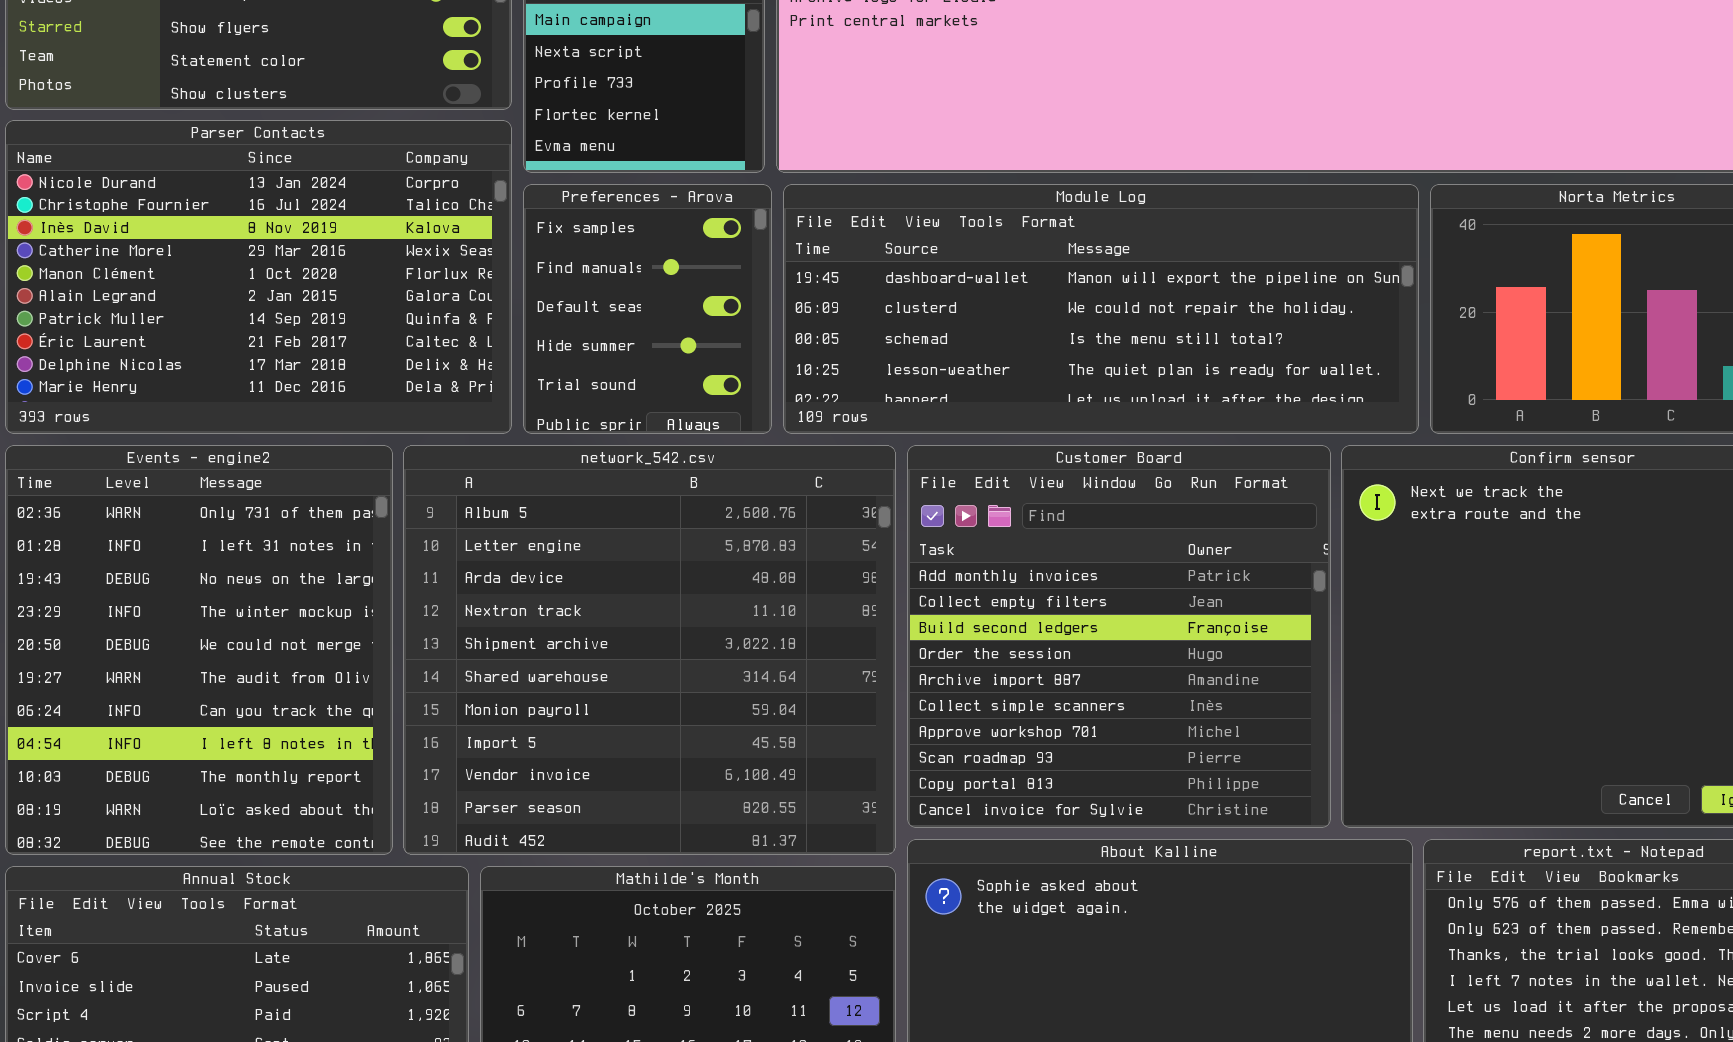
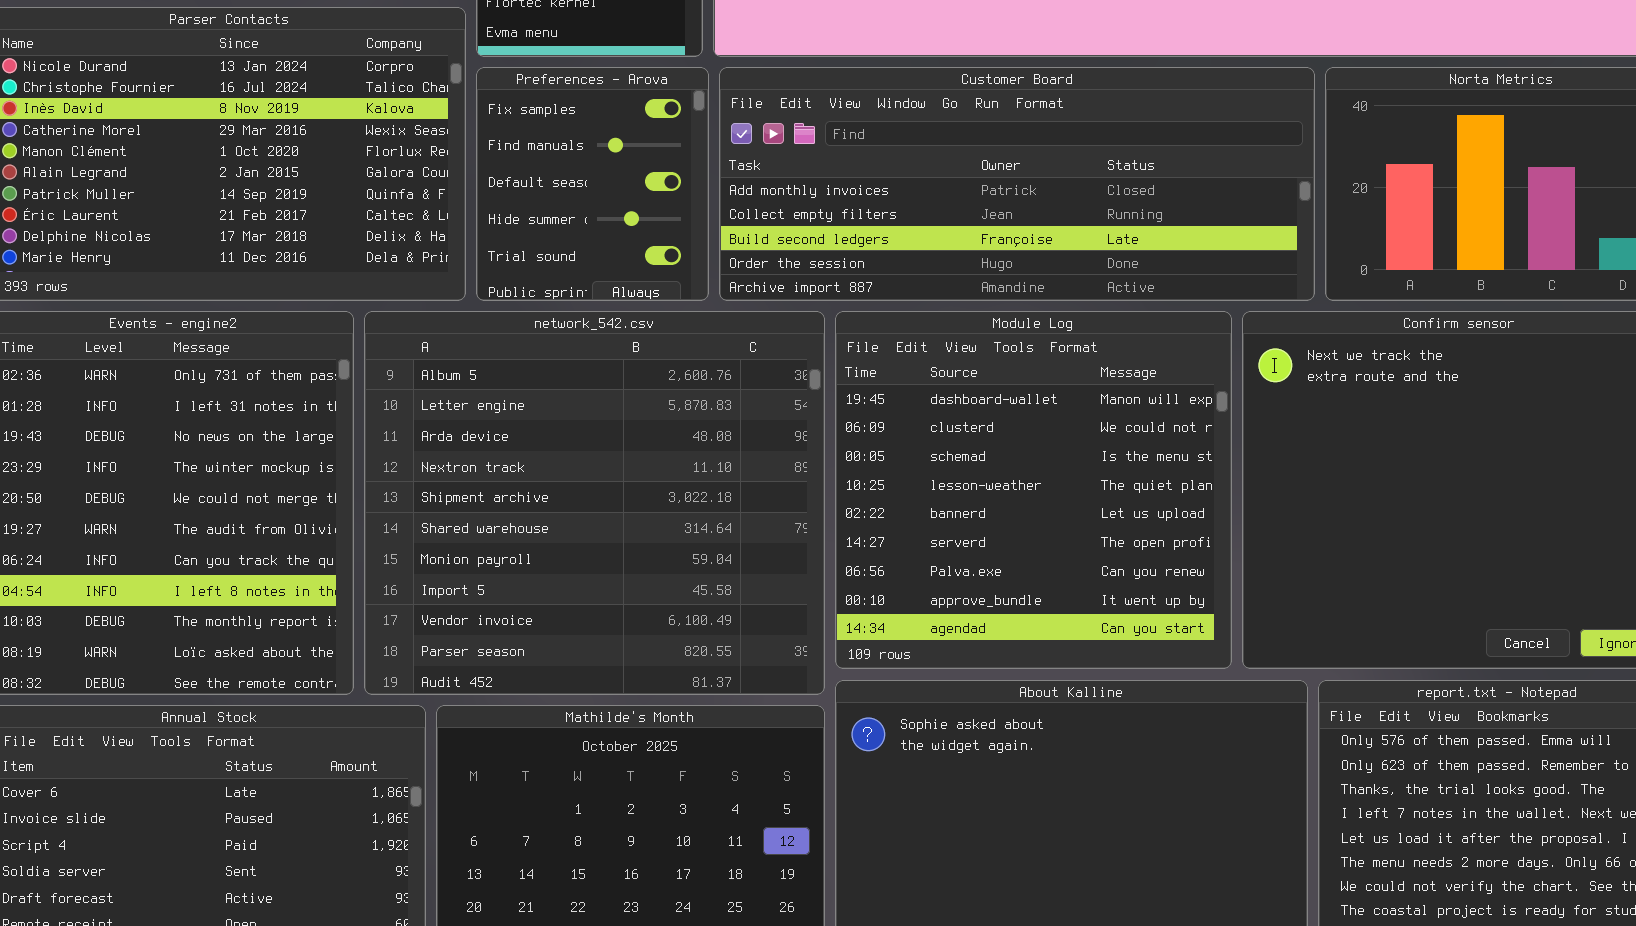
Module Log: [783,184,1419,434] -> [835,311,1232,669], moved, resized
Customer Board: [907,445,1331,828] -> [719,67,1315,301], moved, resized

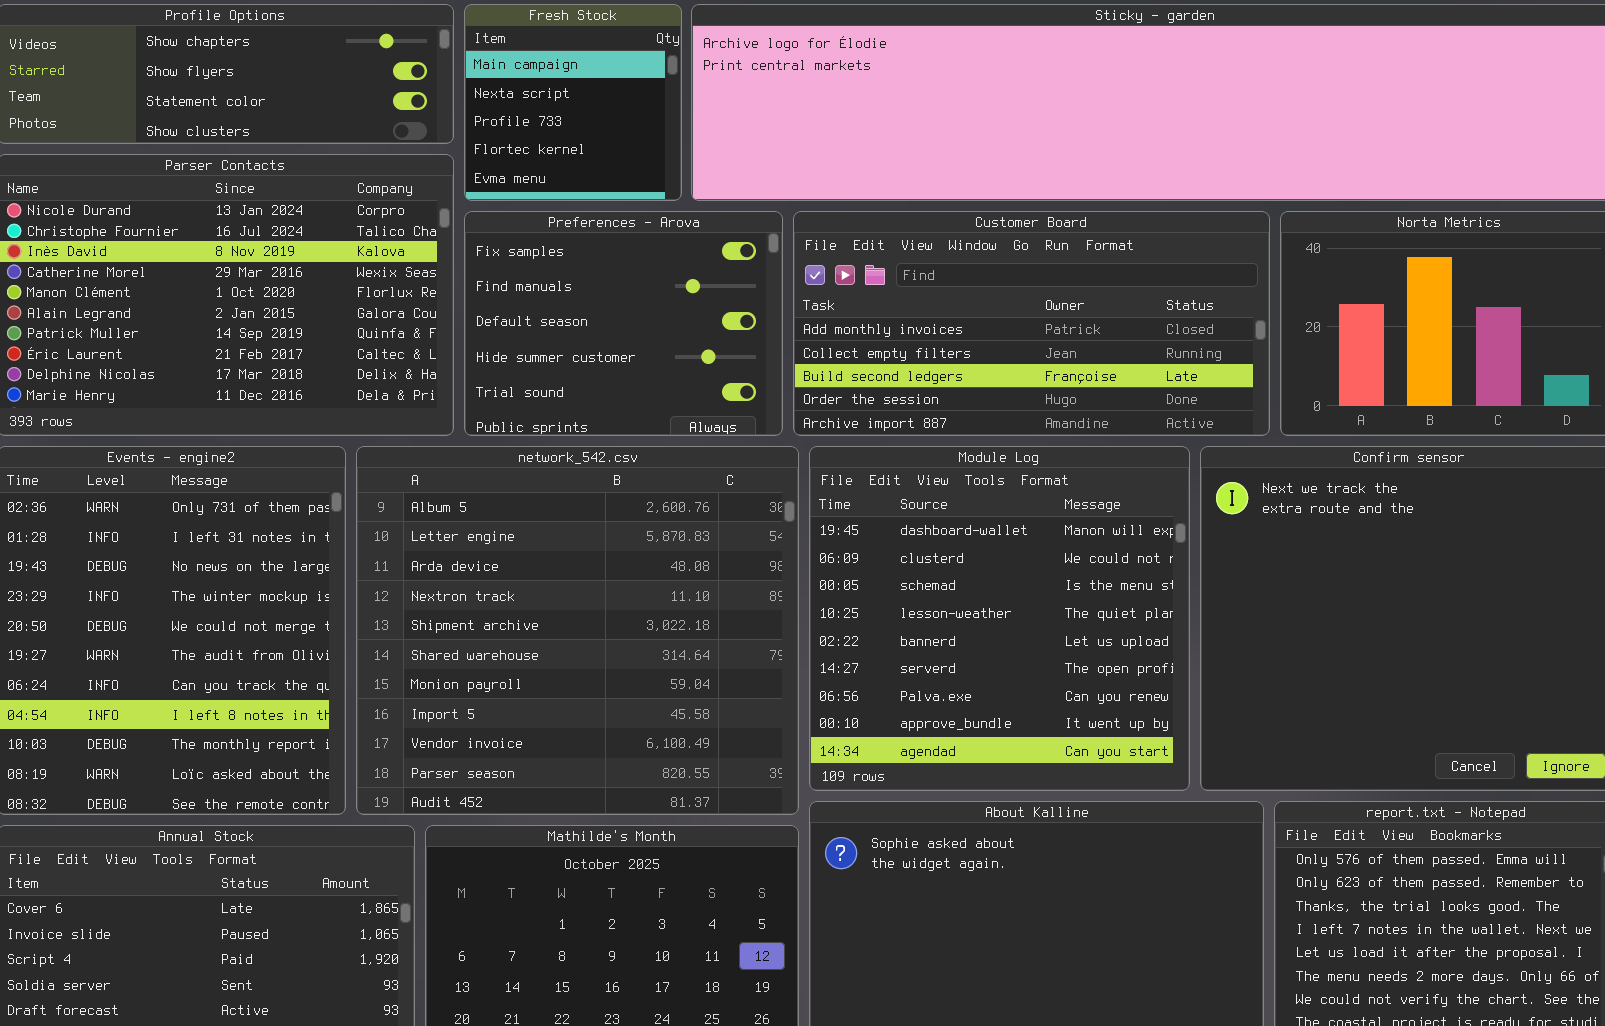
Preferences - Arova: [476,67,709,301] -> [464,211,783,436], resized
Customer Board: [719,67,1315,301] -> [793,211,1270,436], resized

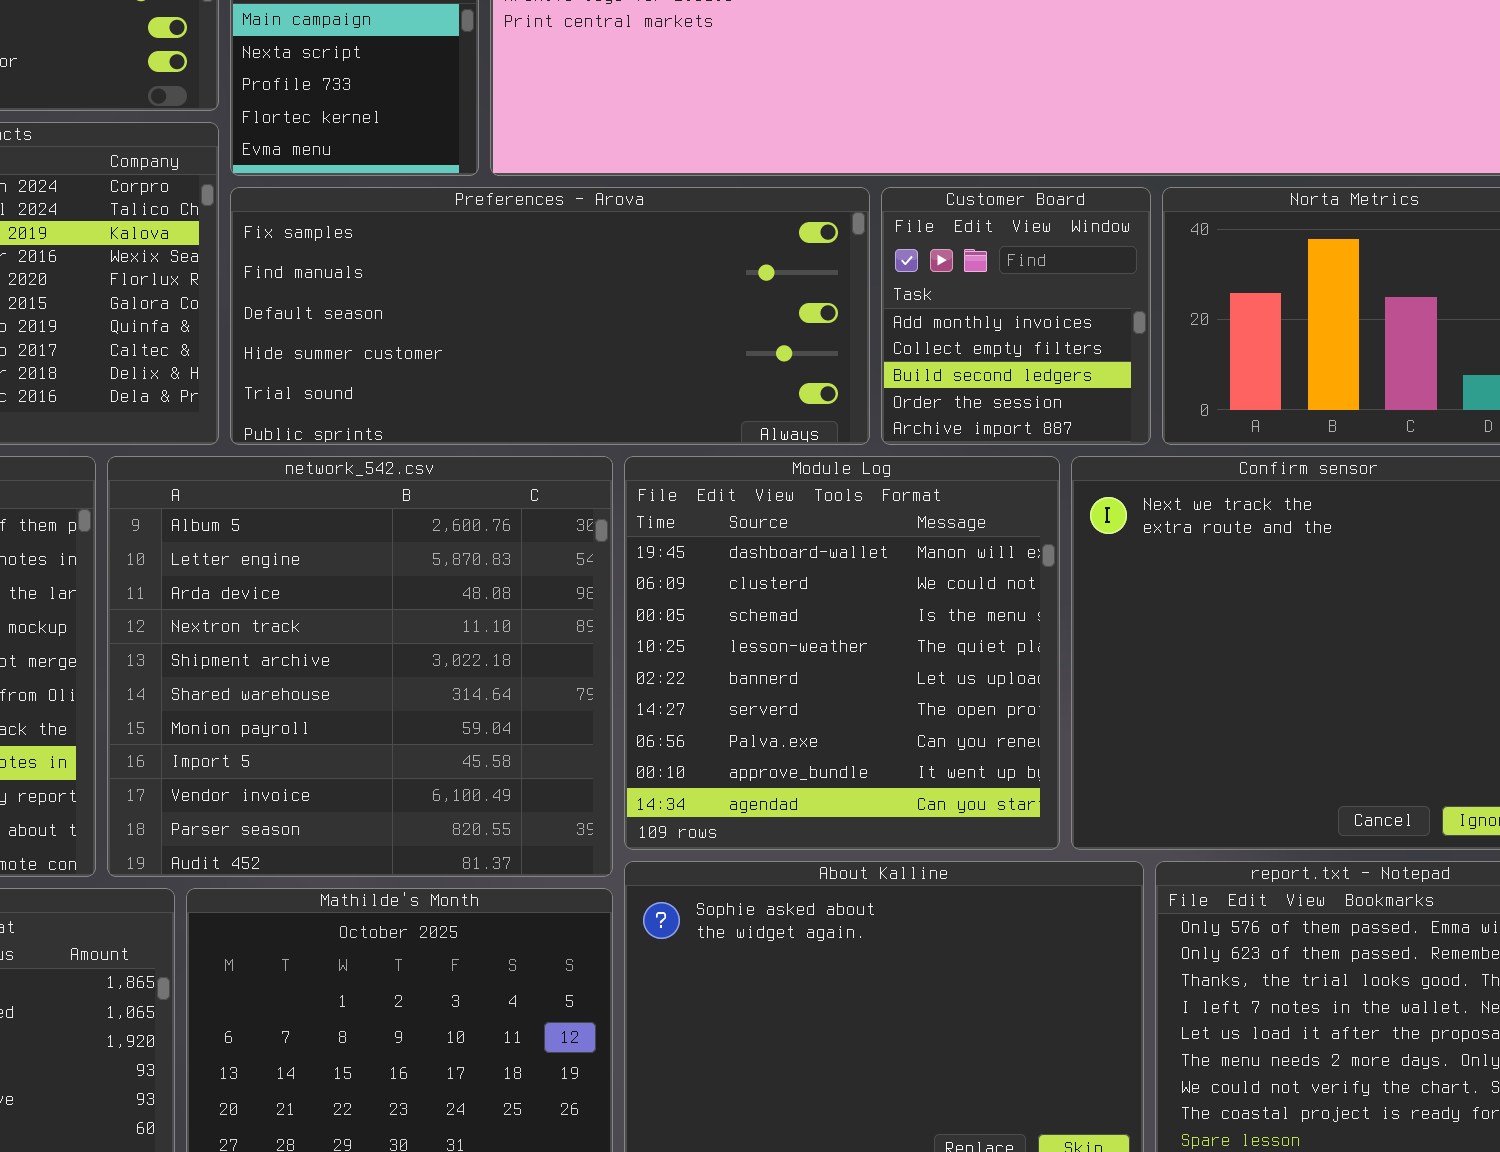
Preferences - Arova: [464,211,783,436] -> [230,187,870,445], resized
Customer Board: [793,211,1270,436] -> [881,187,1151,445], resized

